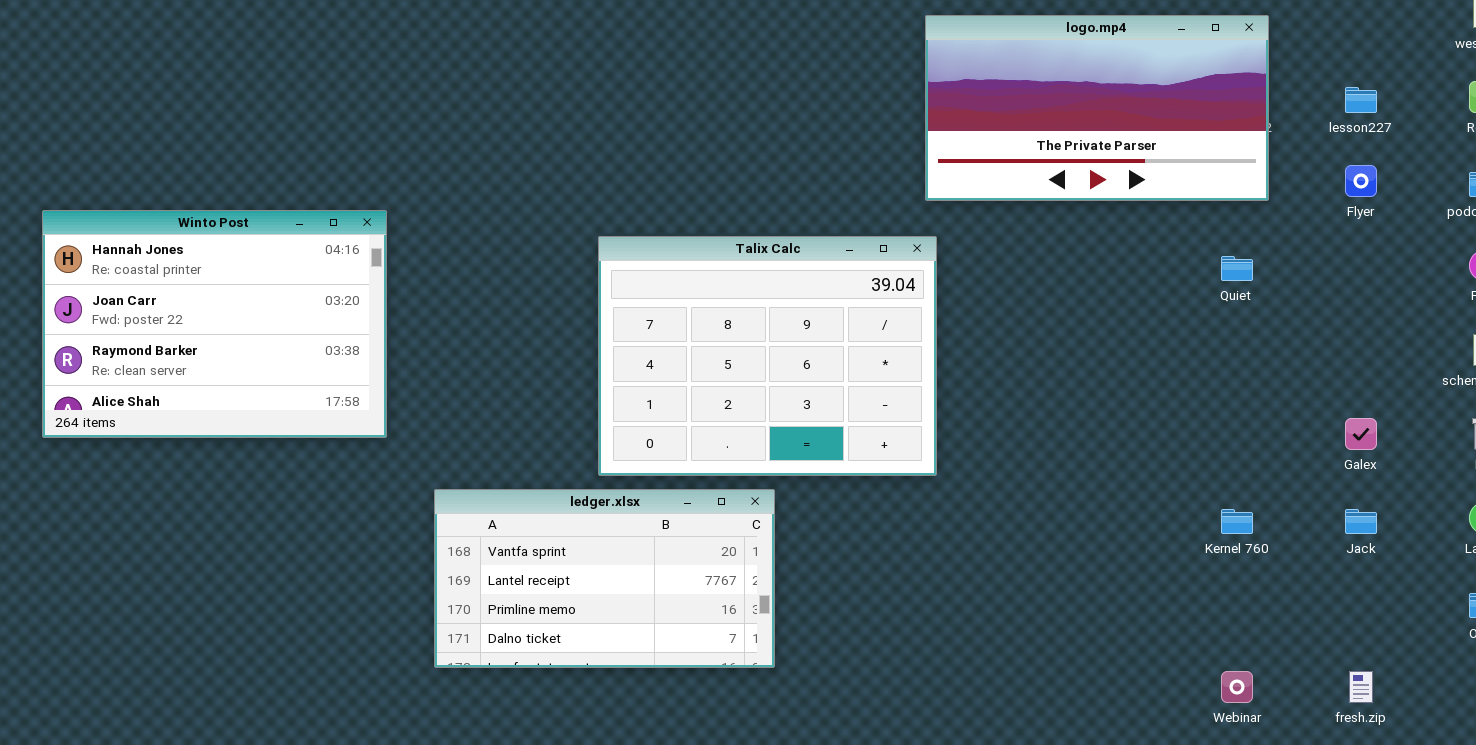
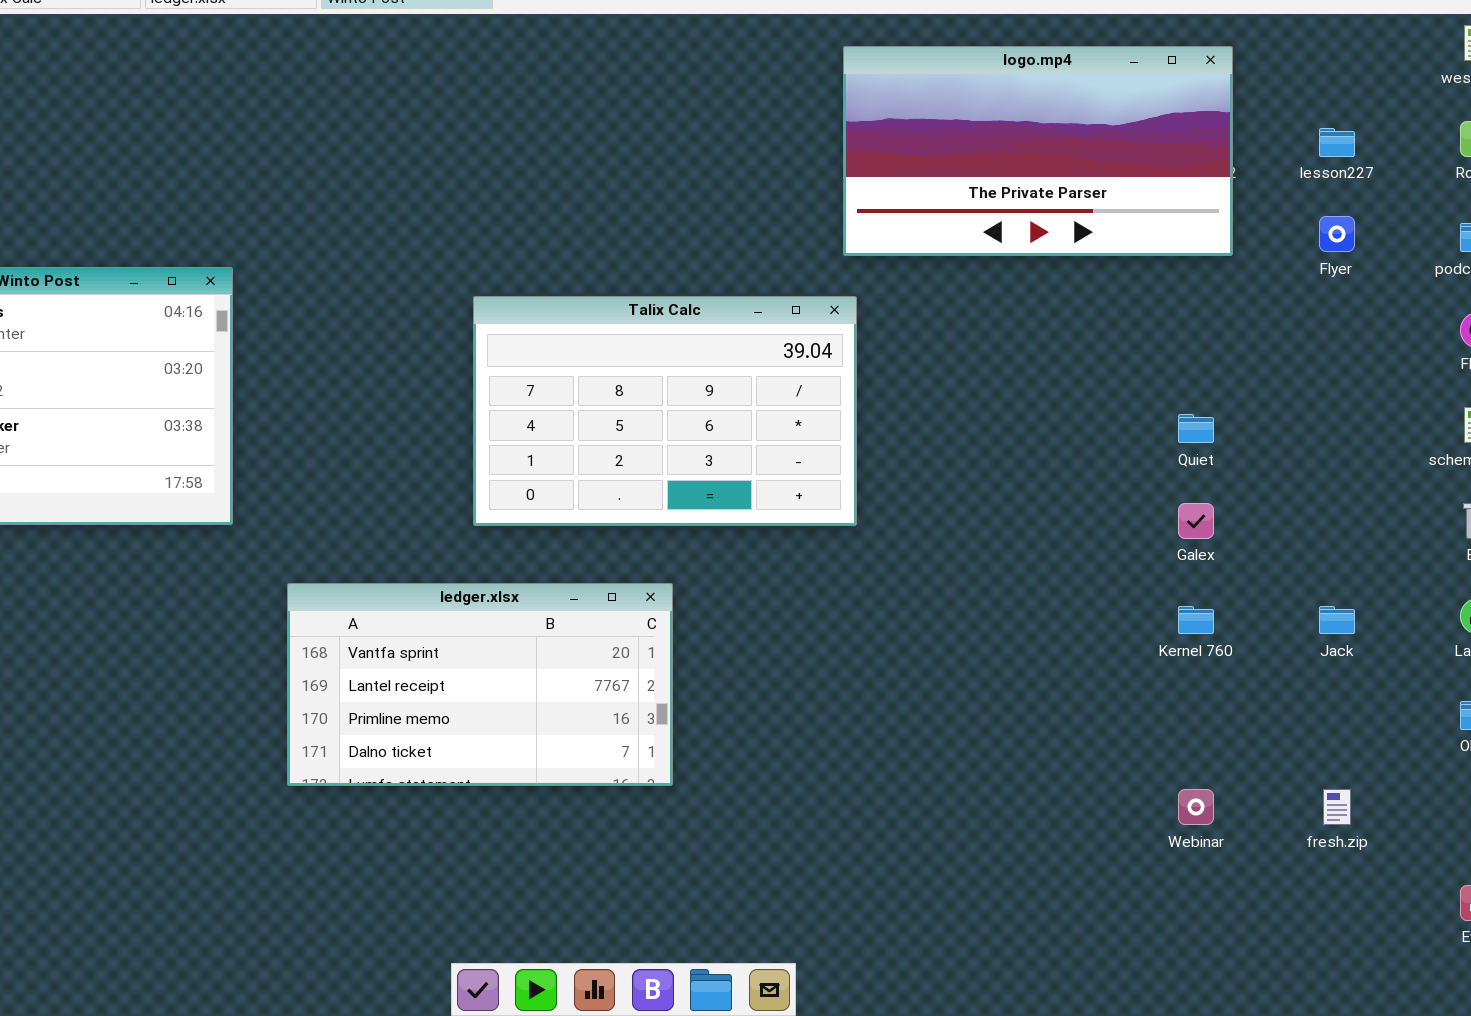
Talix Calc: [598,236,937,476] -> [473,296,857,526], resized
Quiet: [1221,256,1253,281] -> [1178,414,1214,443], moved
Galex: [1345,418,1377,450] -> [1178,503,1214,539], moved

